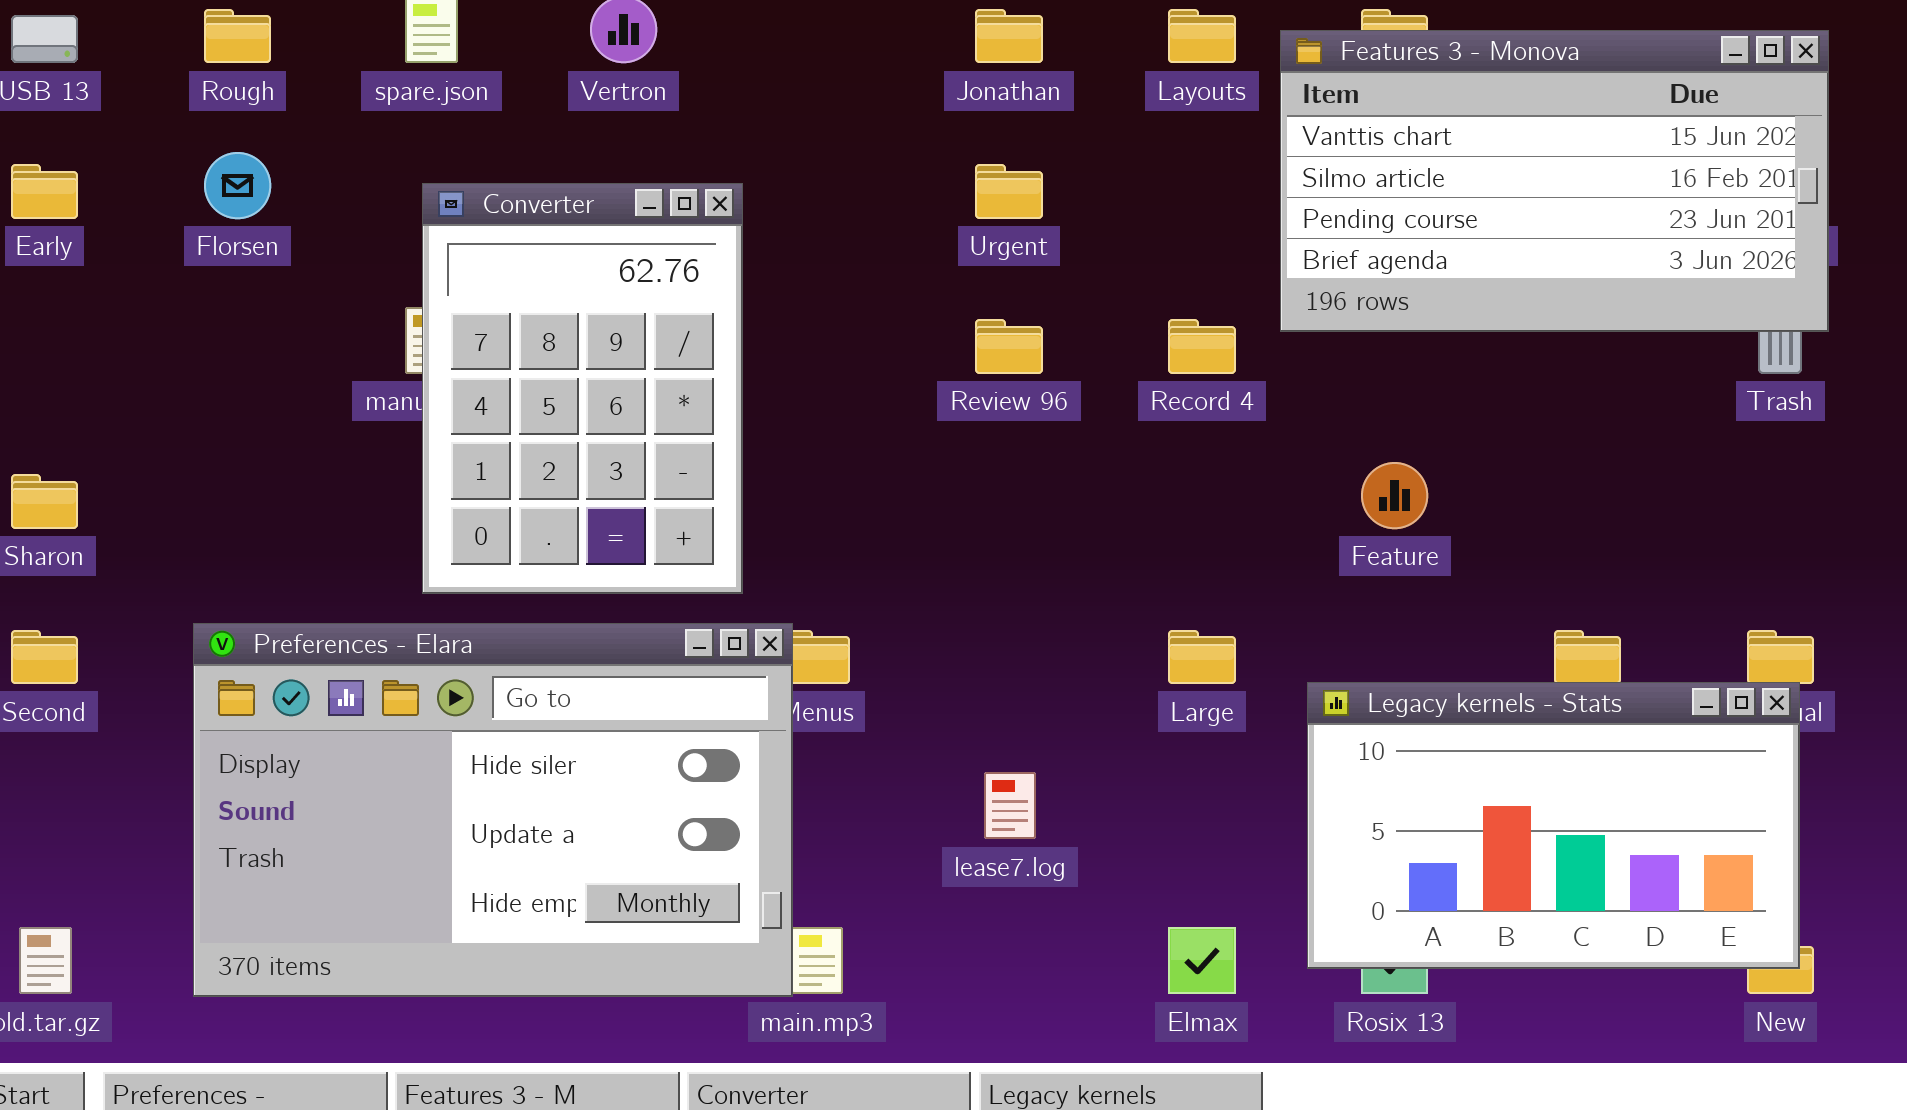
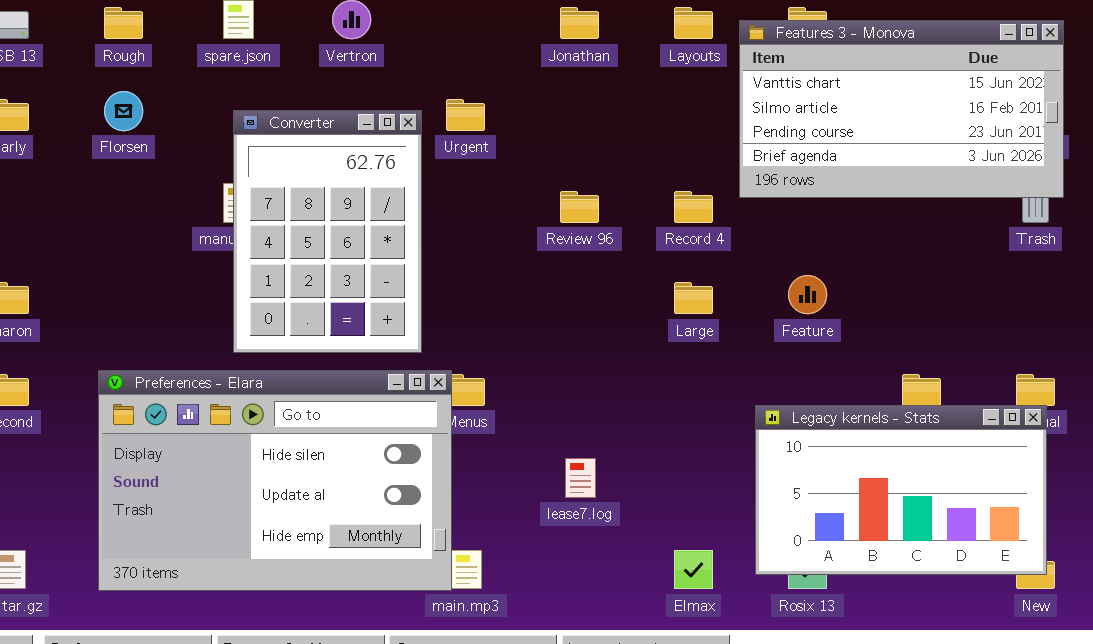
Urgent: [975,164,1043,219] -> [446,99,485,131], moved
Large: [1168,630,1236,684] -> [674,282,713,314], moved

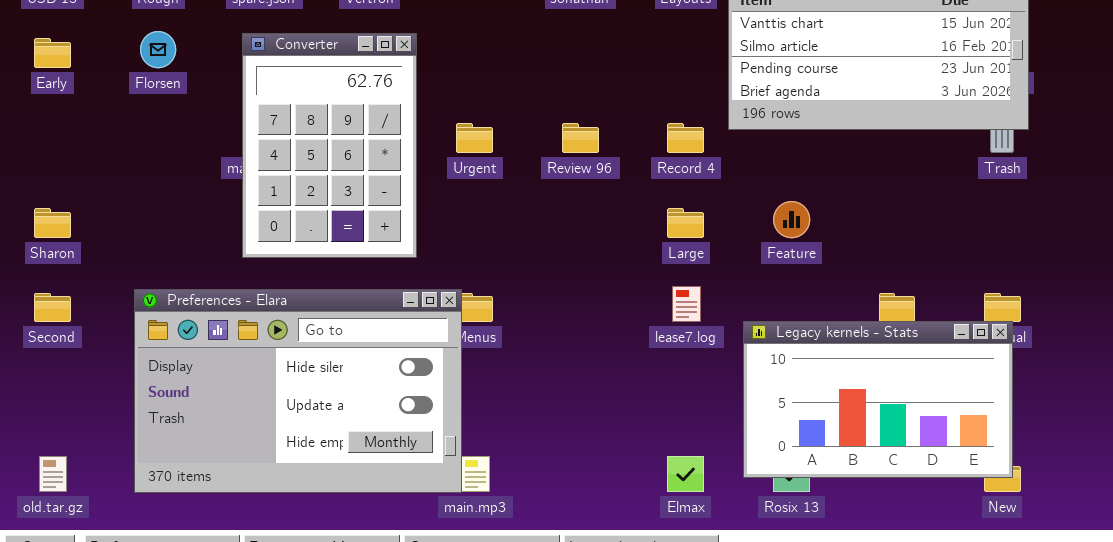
Urgent: [446,99,485,131] -> [456,123,493,153], moved
Converter: [233,110,422,353] -> [242,33,417,258], moved
lease7.log: [565,458,596,498] -> [672,286,701,322], moved

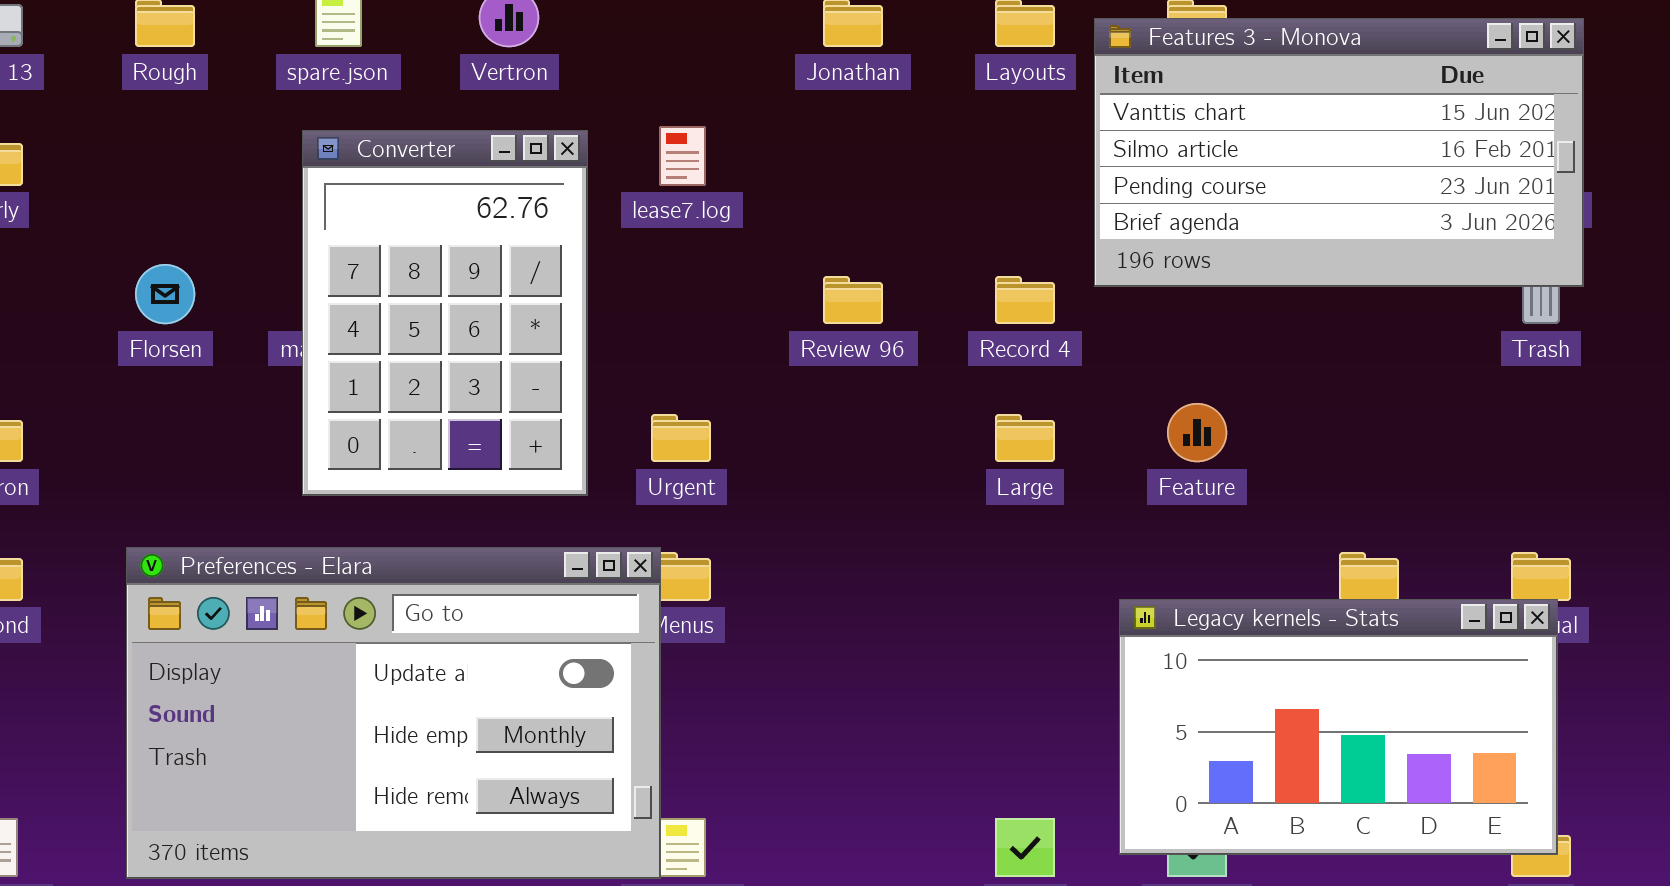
Florsen: [140,31,176,68] -> [135,264,195,324], moved
Urgent: [456,123,493,153] -> [651,414,711,462], moved
lease7.log: [672,286,701,322] -> [659,126,706,186], moved
Preferences - Elara: [134,289,462,493] -> [126,547,661,879], scrolled down 1 row

